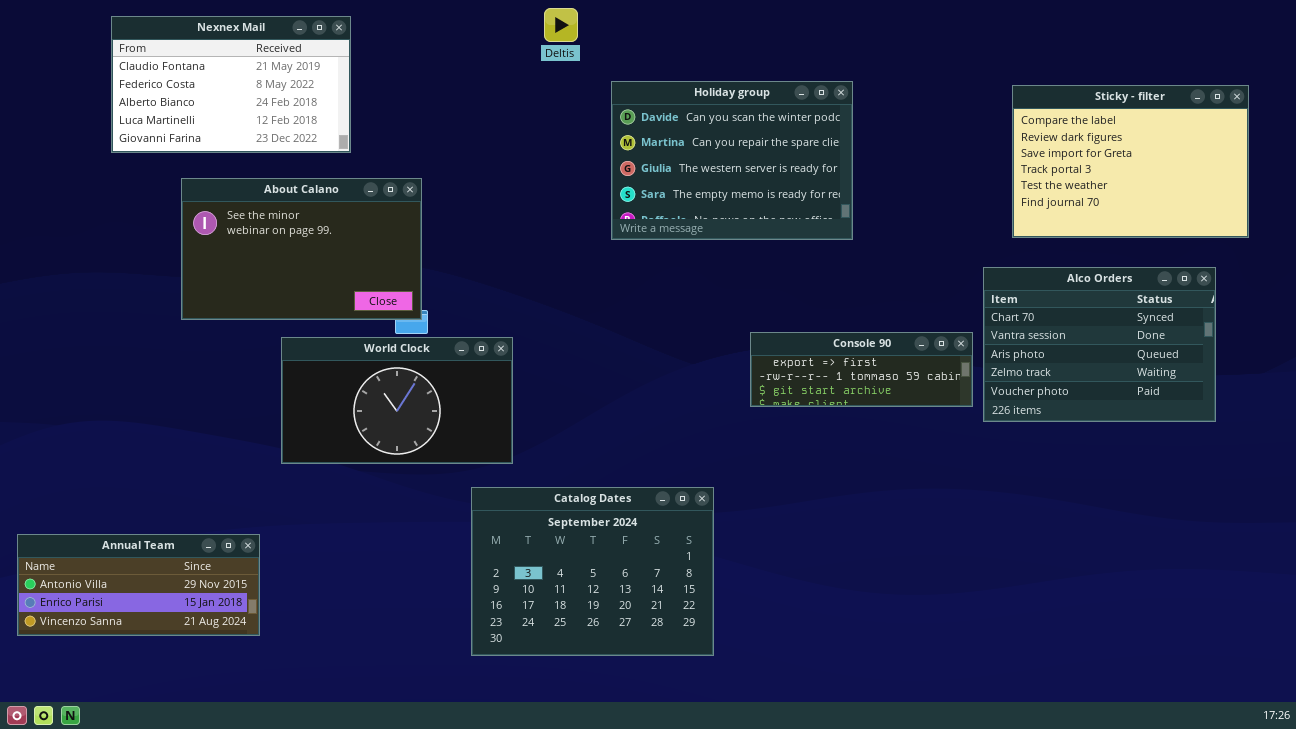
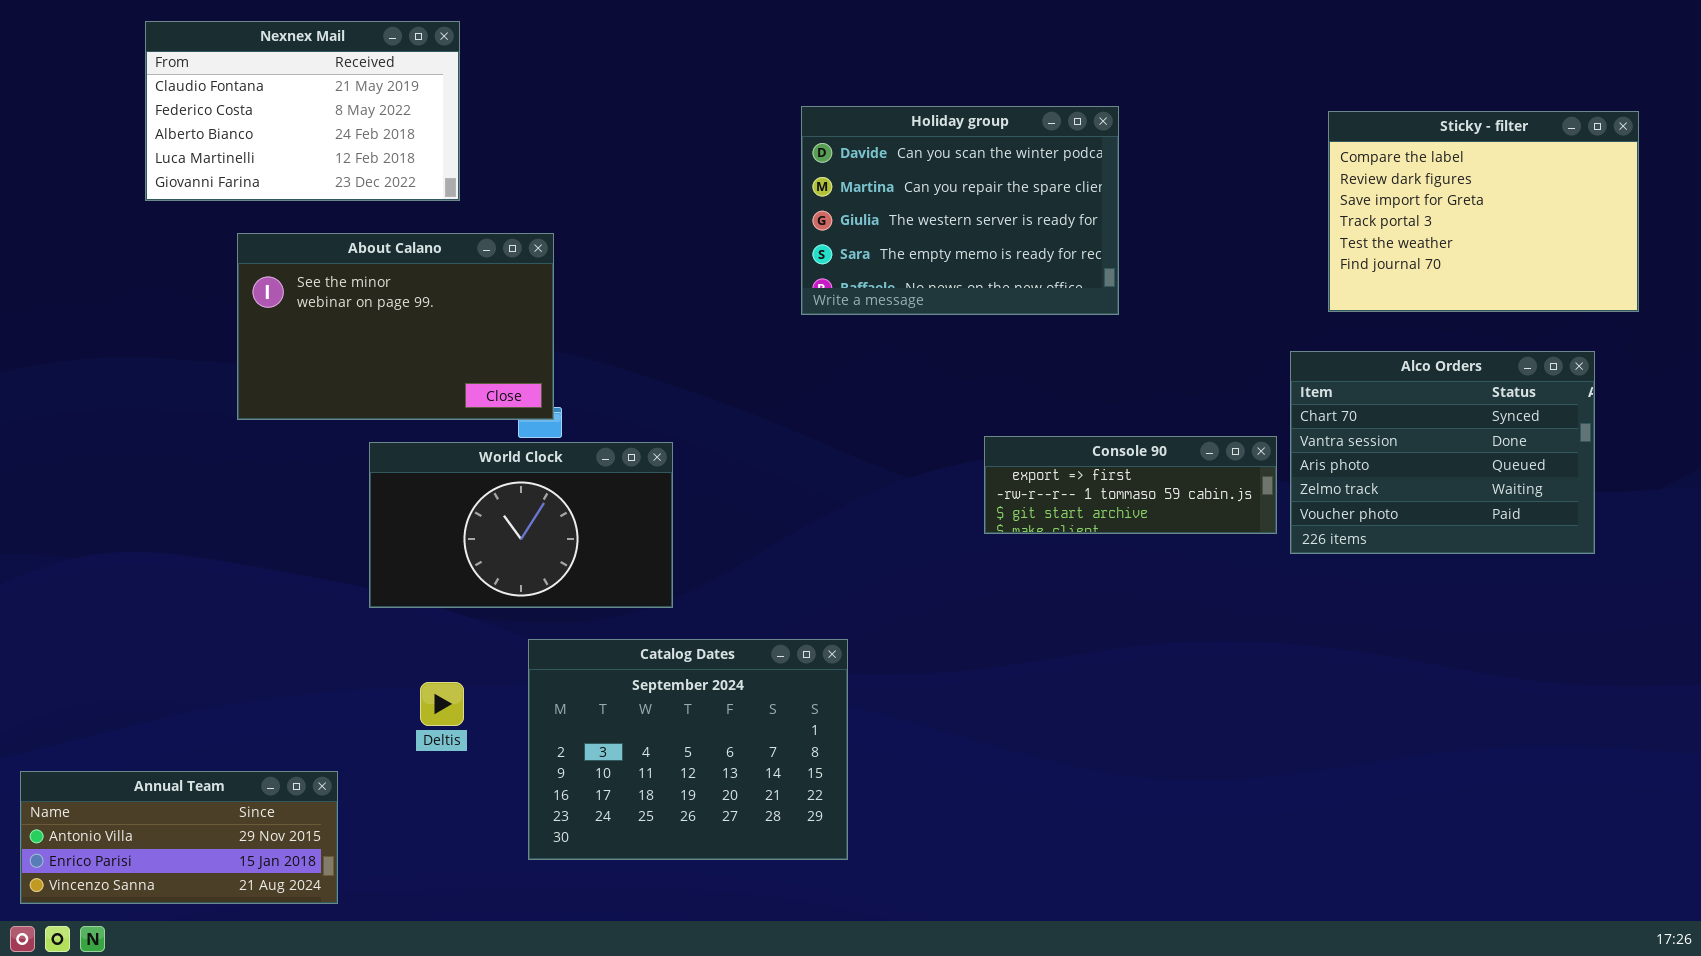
Deltis: [544,8,578,42] -> [420,682,464,726], moved
Catalog Dates: [471,487,714,656] -> [528,639,848,860], moved
Annual Team: [17,534,260,636] -> [20,771,338,904], moved

